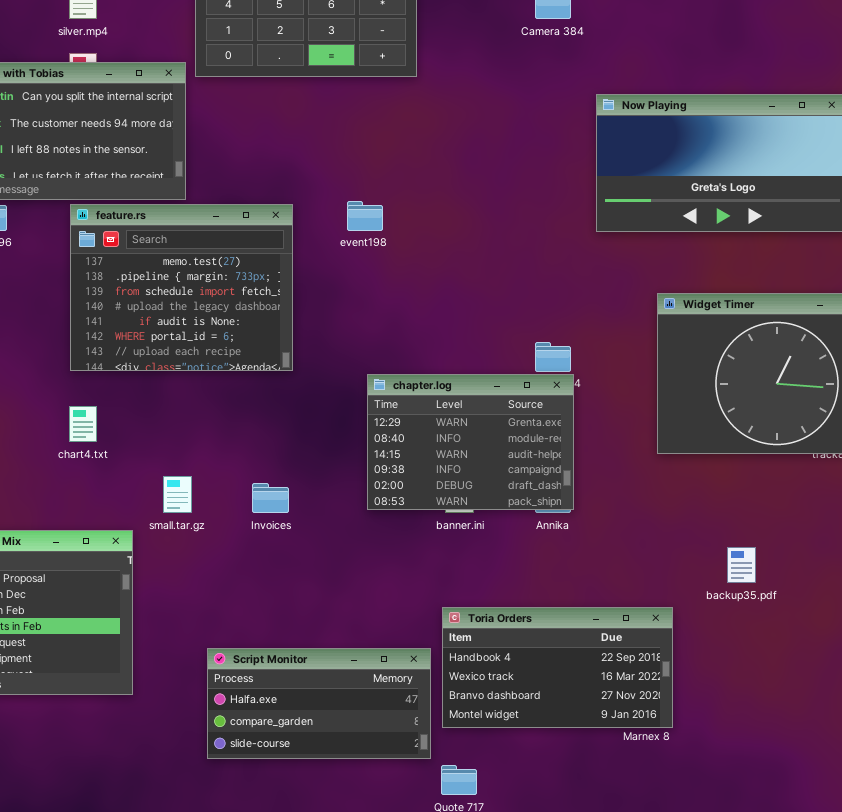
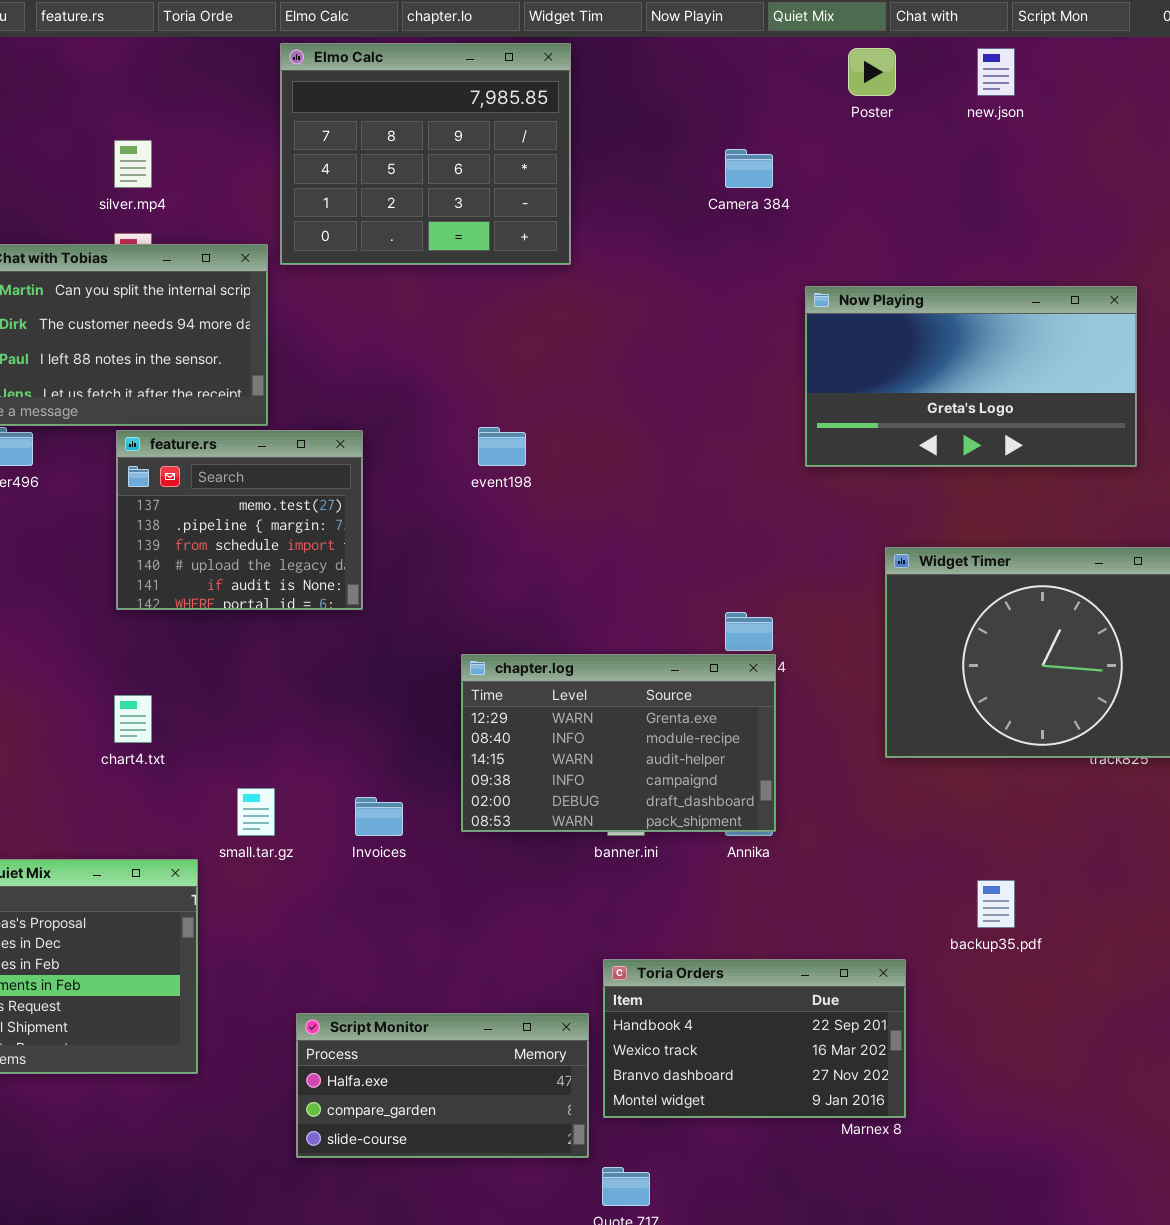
feature.rs: [70,204,293,371] -> [116,430,363,610], resized
chapter.log: [367,374,574,510] -> [461,654,776,832], resized

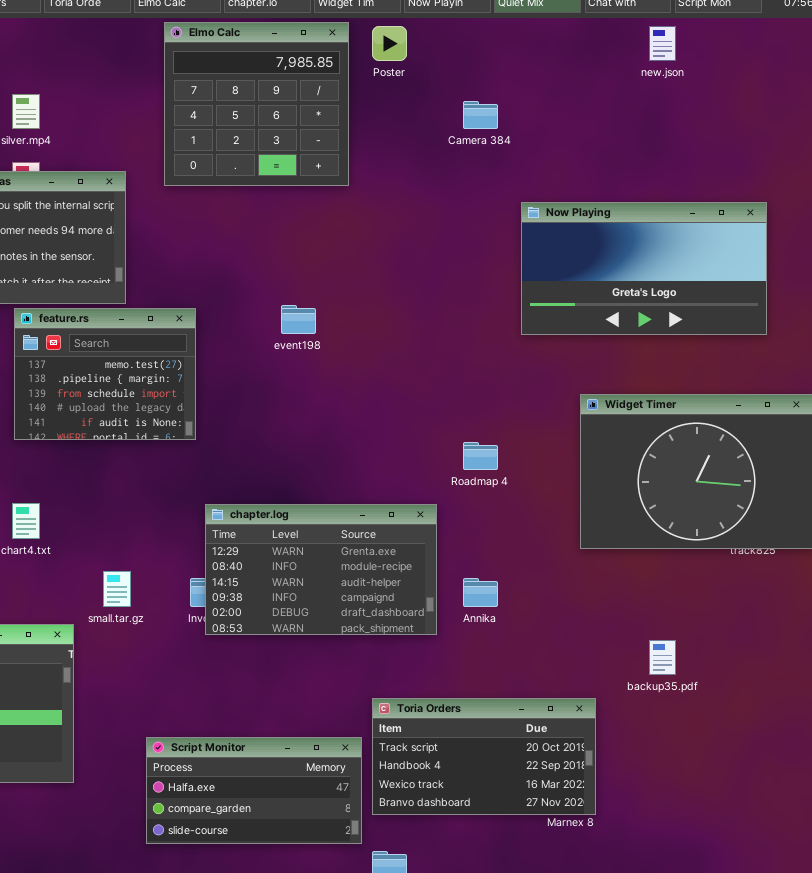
Elmo Calc: [280,43,571,265] -> [164,22,349,186], resized
Poster: [848,48,896,96] -> [372,26,407,61], moved
chapter.log: [461,654,776,832] -> [205,504,437,635], moved
Toria Orders: [603,959,906,1118] -> [372,698,596,815], scrolled up 1 row

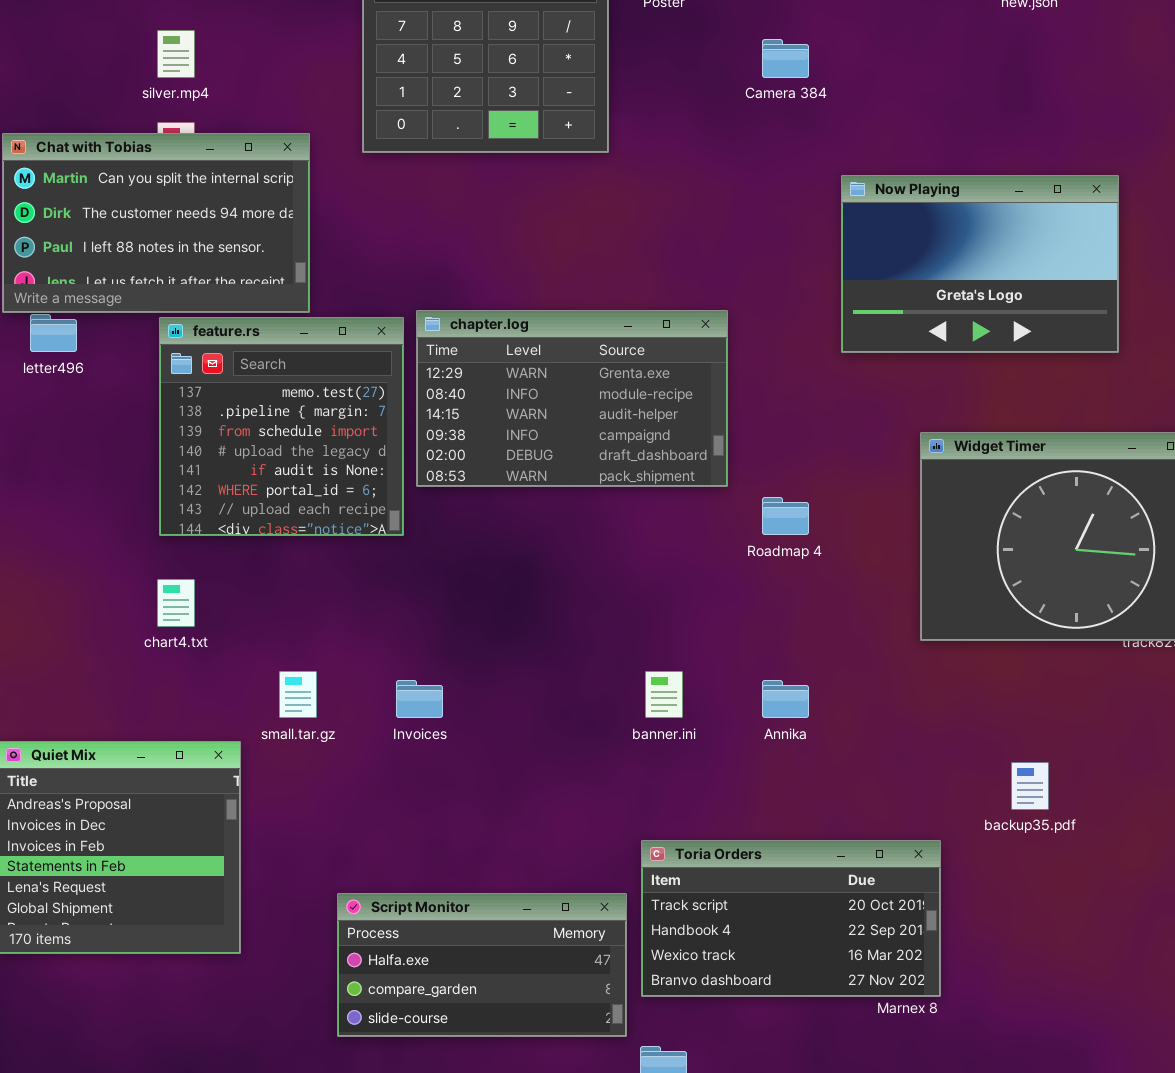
Now Playing: [521,202,767,335] -> [841,175,1119,353], resized
feature.rs: [14,308,196,440] -> [159,317,404,536], resized
chapter.log: [205,504,437,635] -> [416,310,728,487], moved

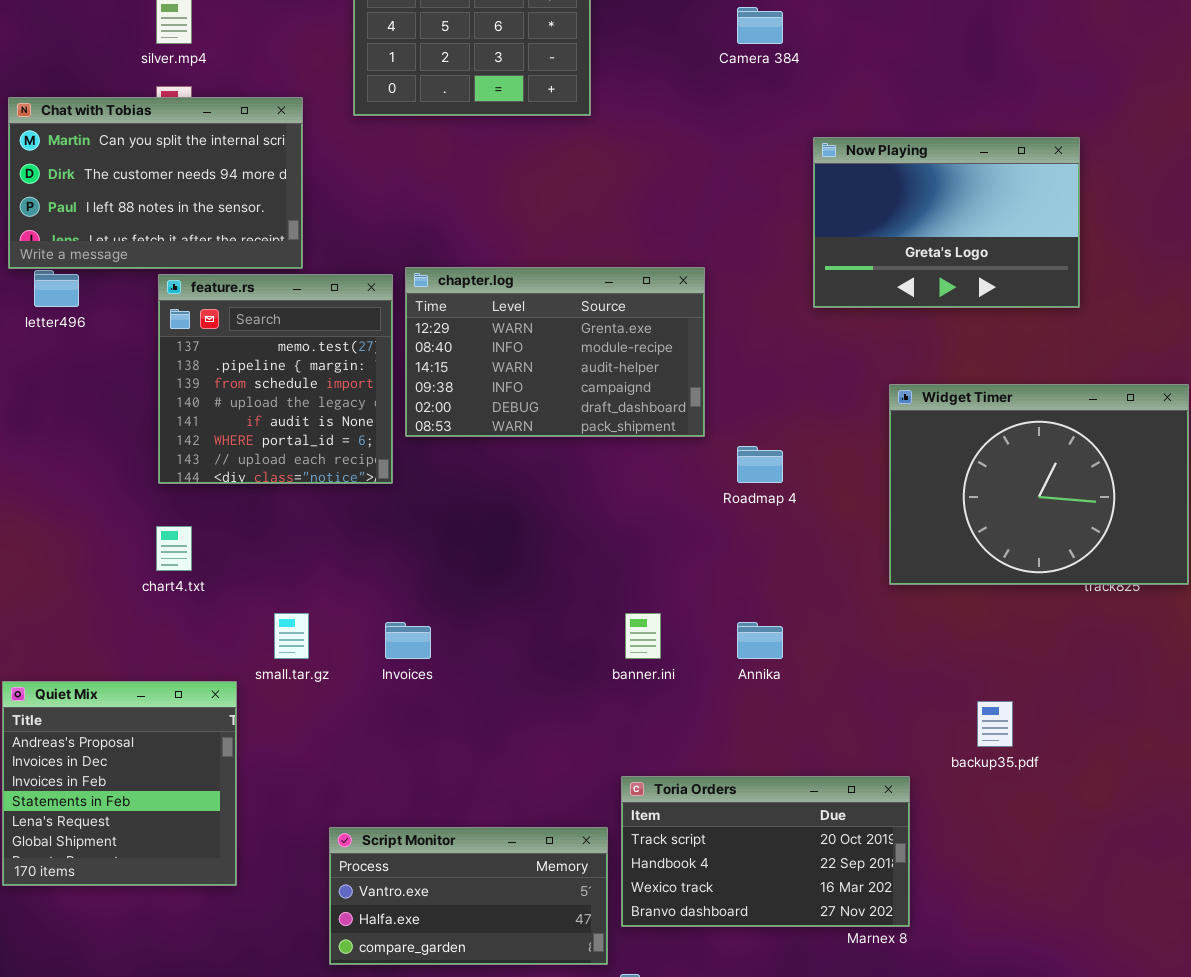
Script Monitor: [337,893,627,1037] -> [329,827,608,965], scrolled up 1 row

